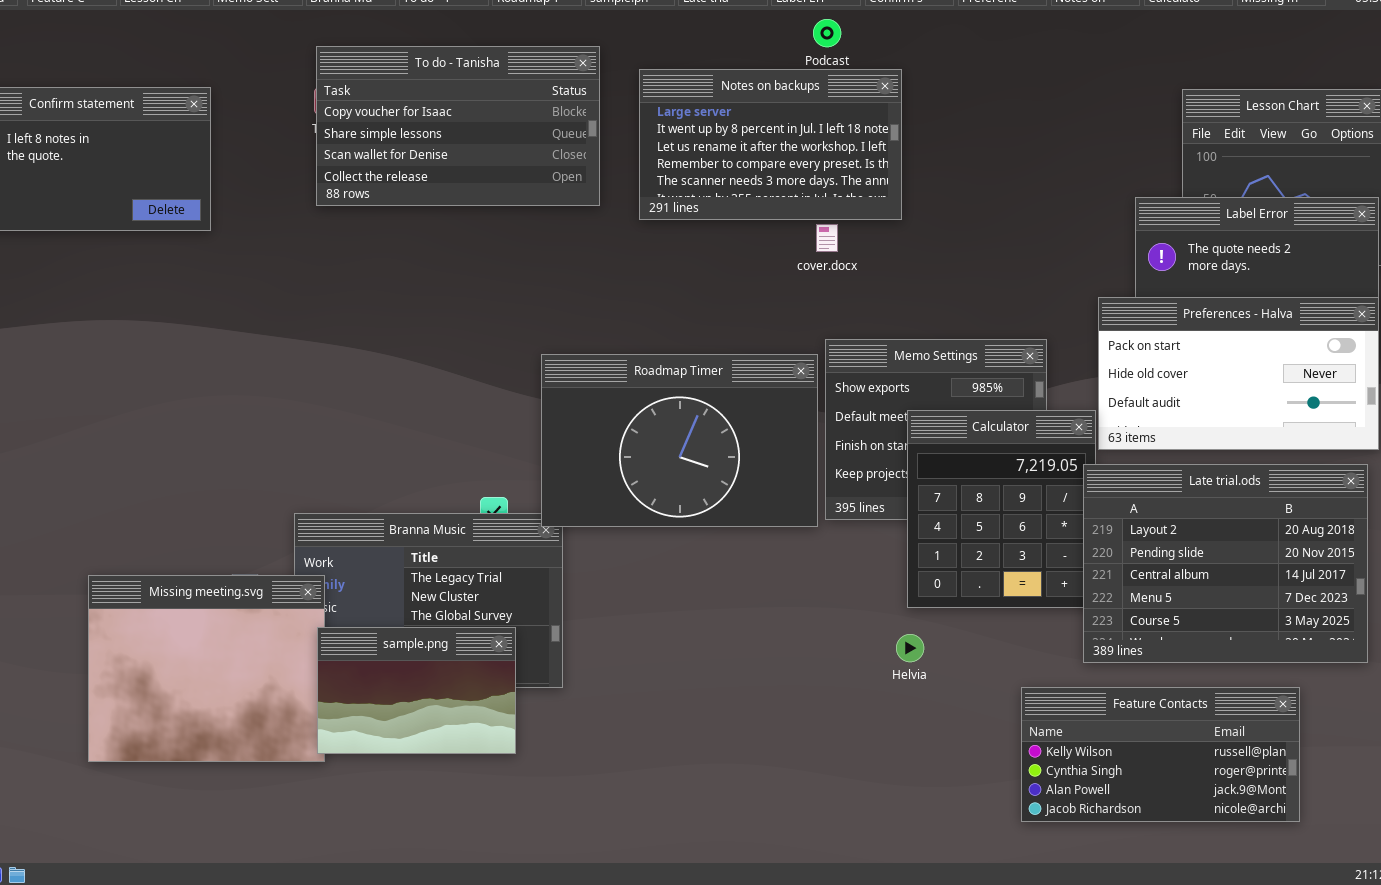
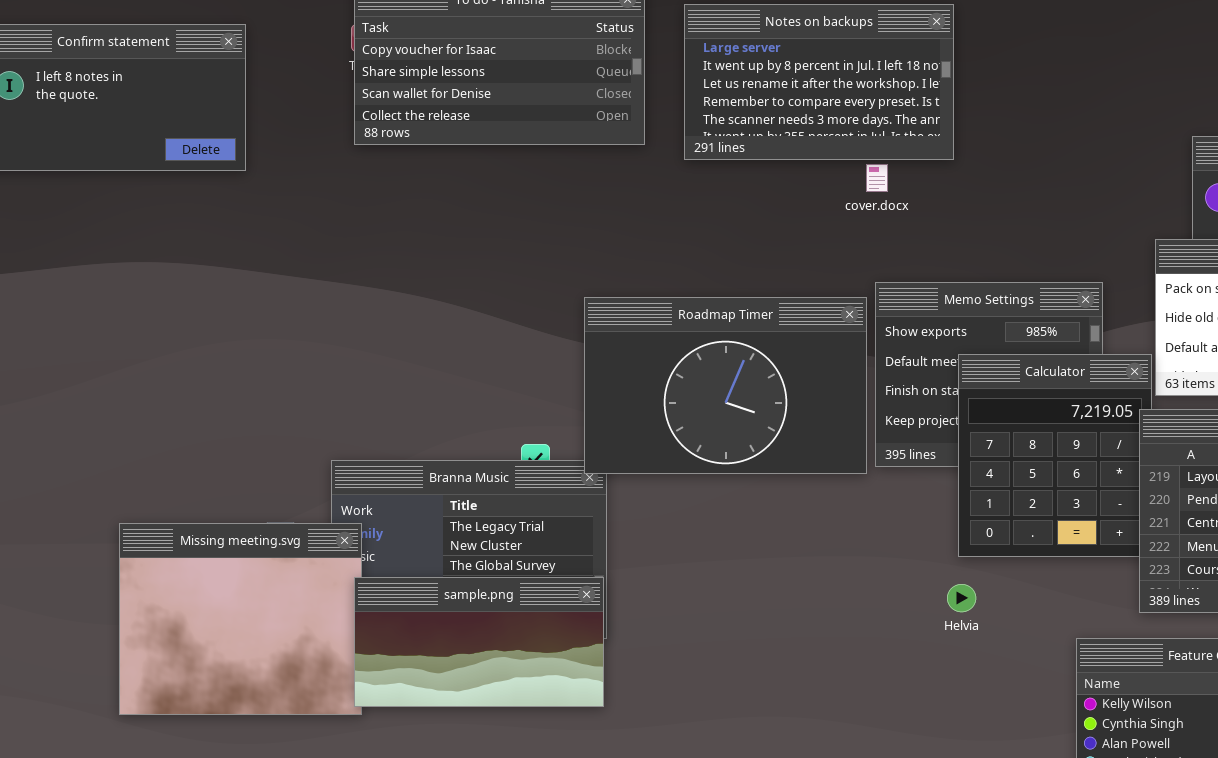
sample.png: [317,627,516,754] -> [354,577,604,707], resized

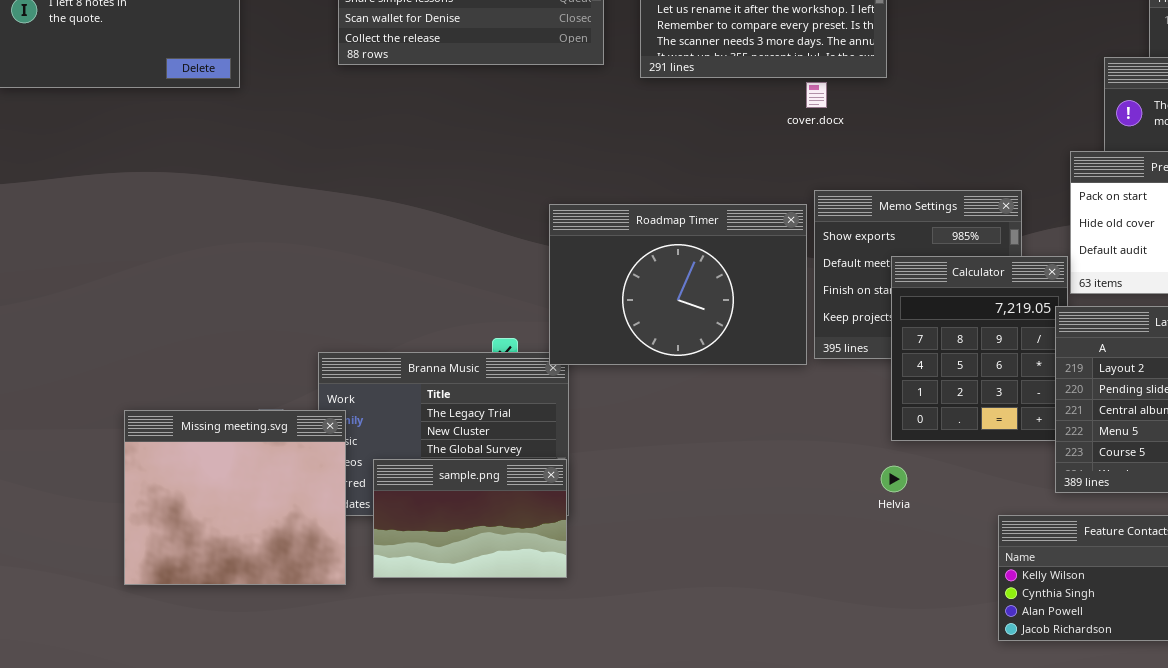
sample.png: [354,577,604,707] -> [373,459,567,578], resized

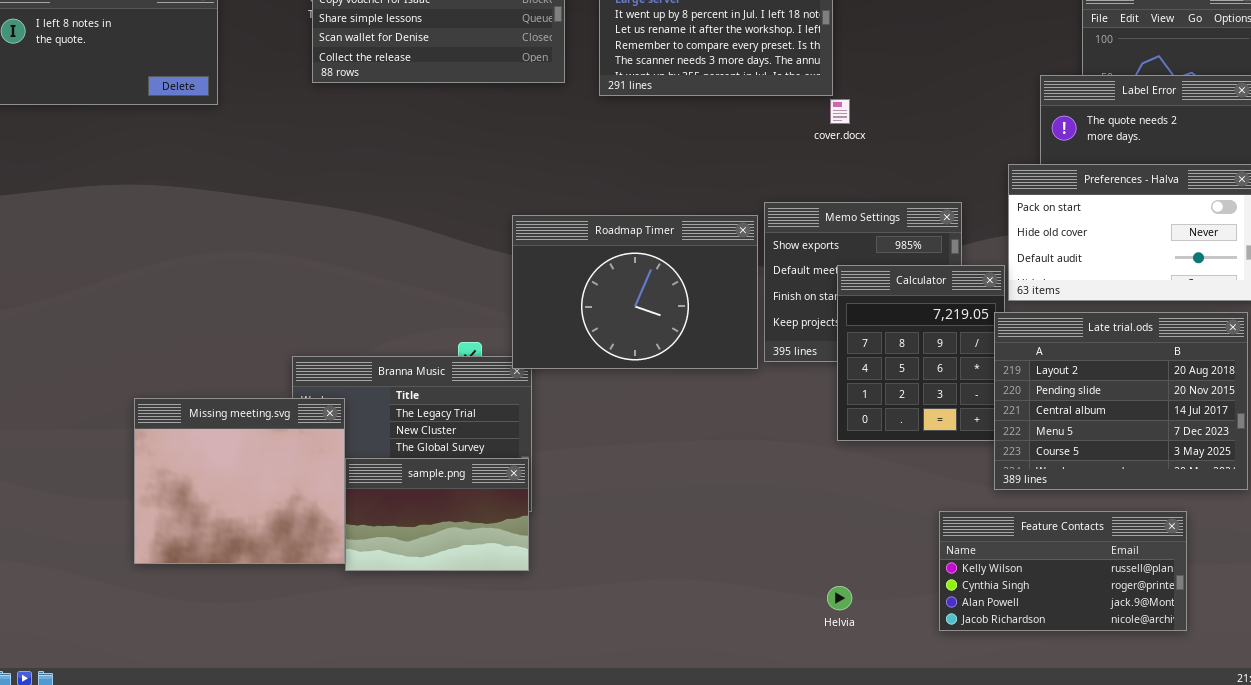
cover.docx: [806,82,827,108] -> [830,99,850,124], moved
Missing meeting.svg: [124,410,346,585] -> [134,398,345,564], moved
Helvia: [881,466,907,492] -> [827,586,852,610], moved

